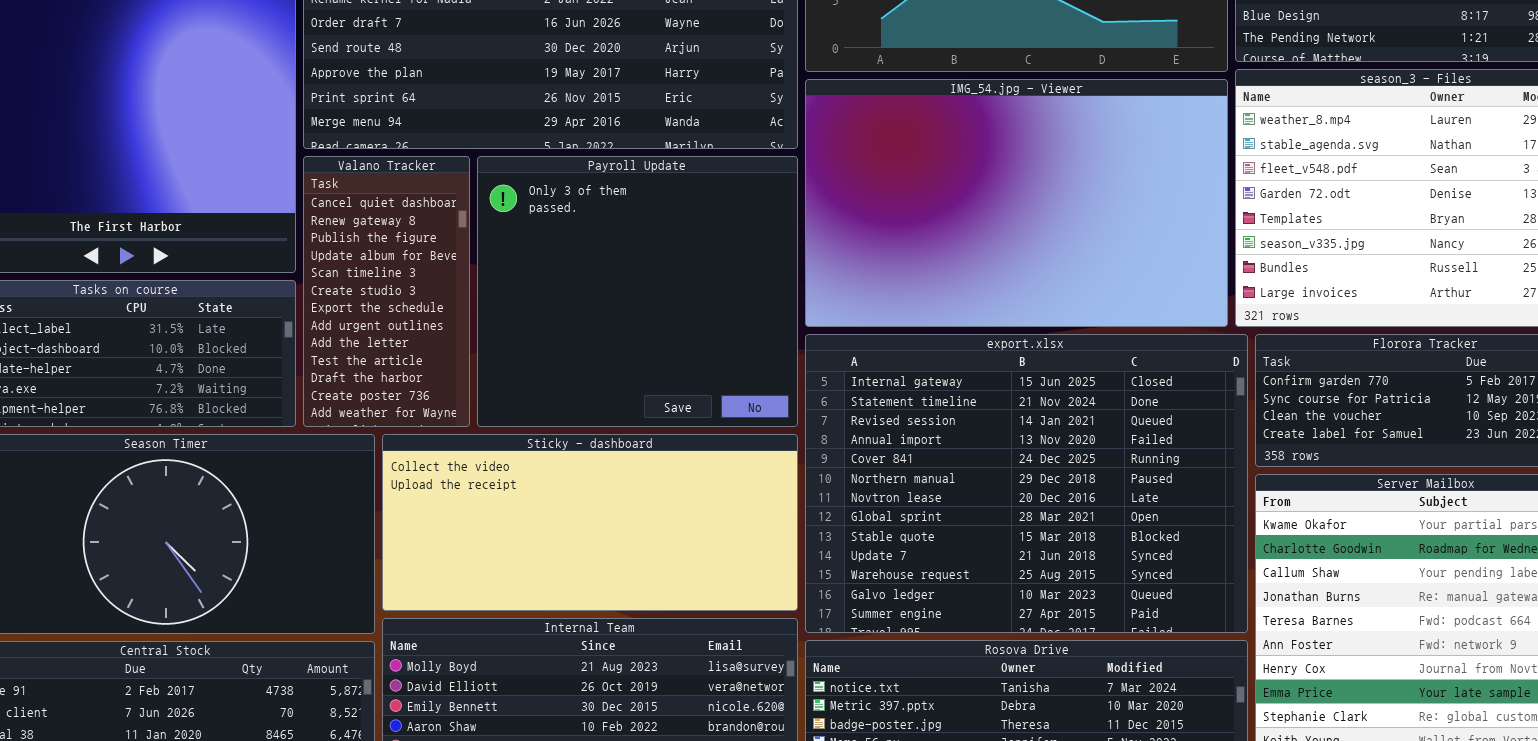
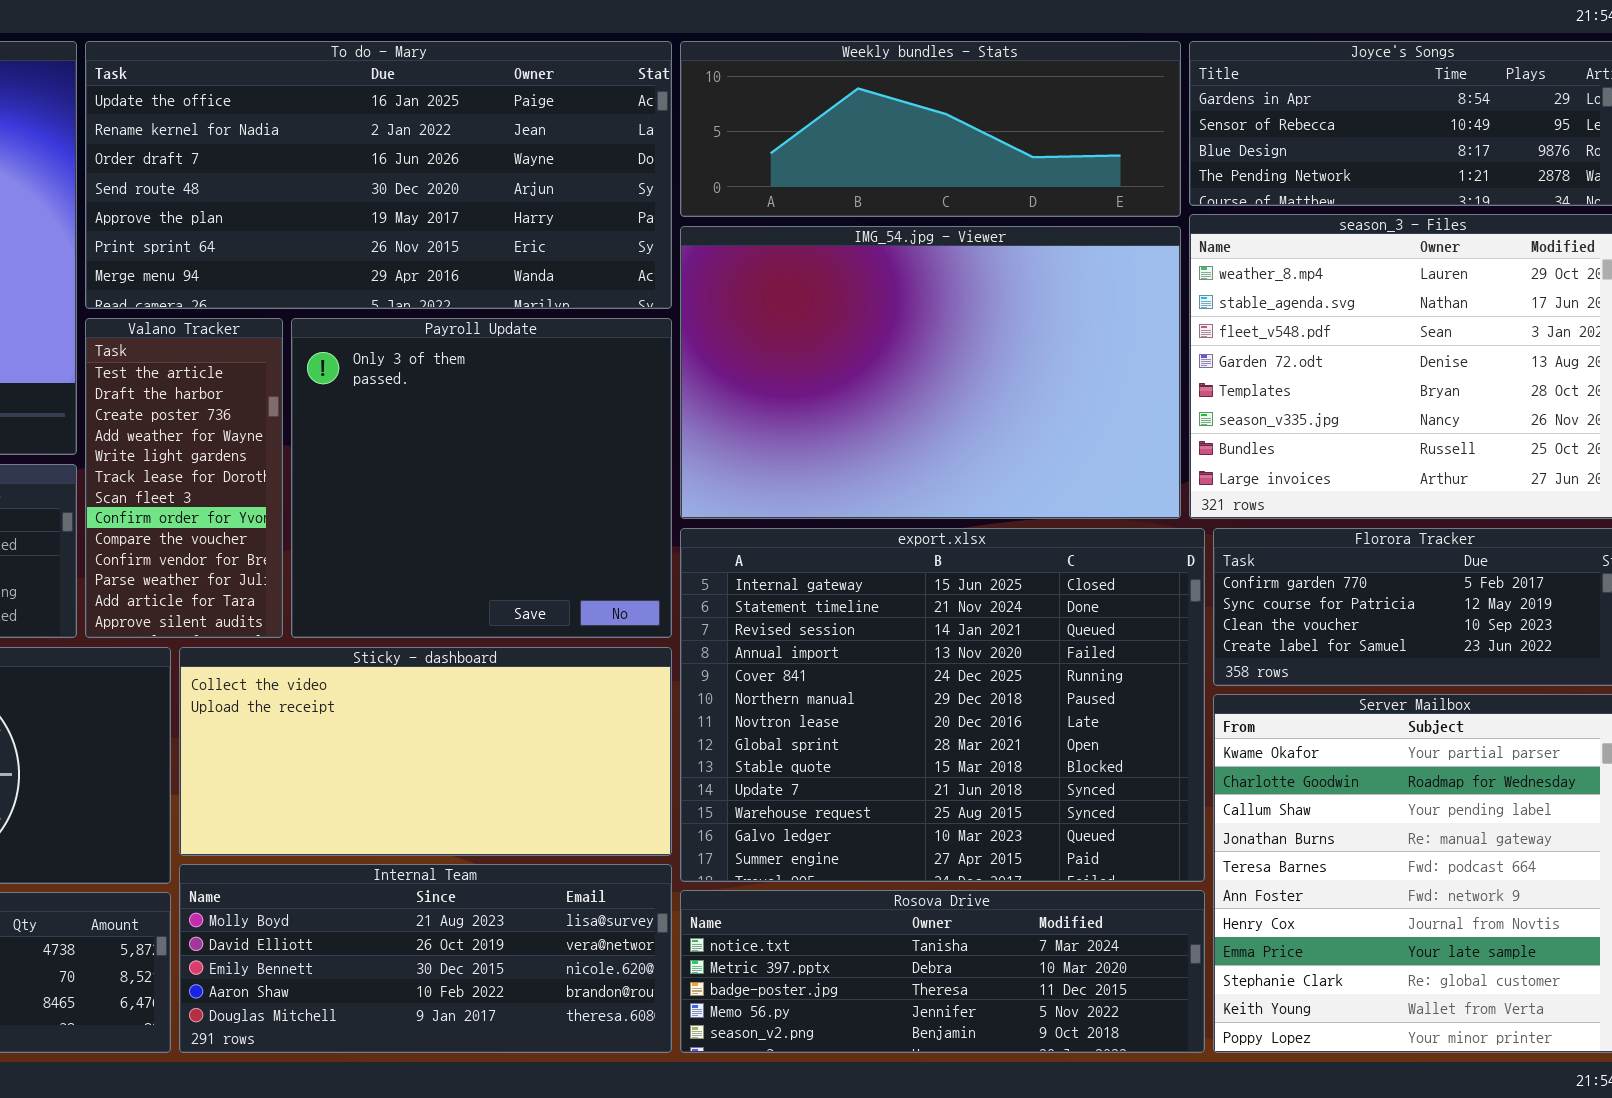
Valano Tracker: [303,156,470,427] -> [85,318,283,638], scrolled down 9 rows

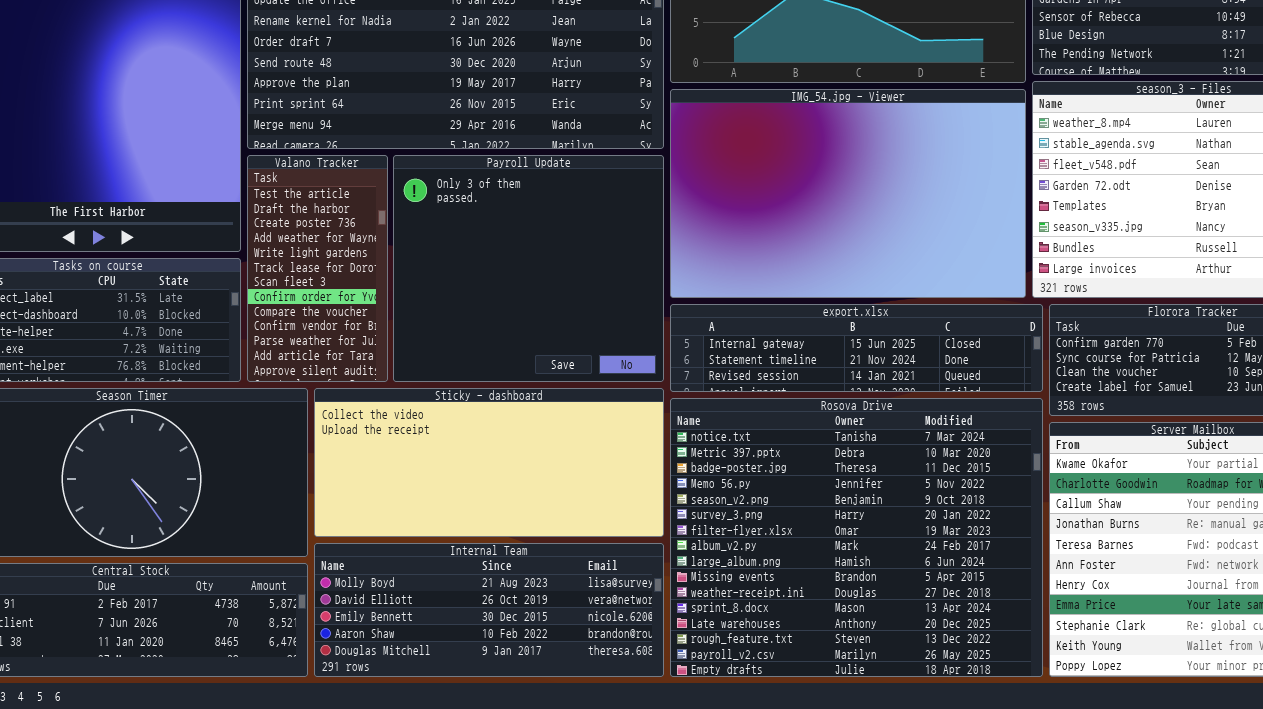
export.xlsx: [680,528,1205,882] -> [670,304,1043,392], resized
Rosova Drive: [680,890,1205,1053] -> [670,398,1043,677], resized

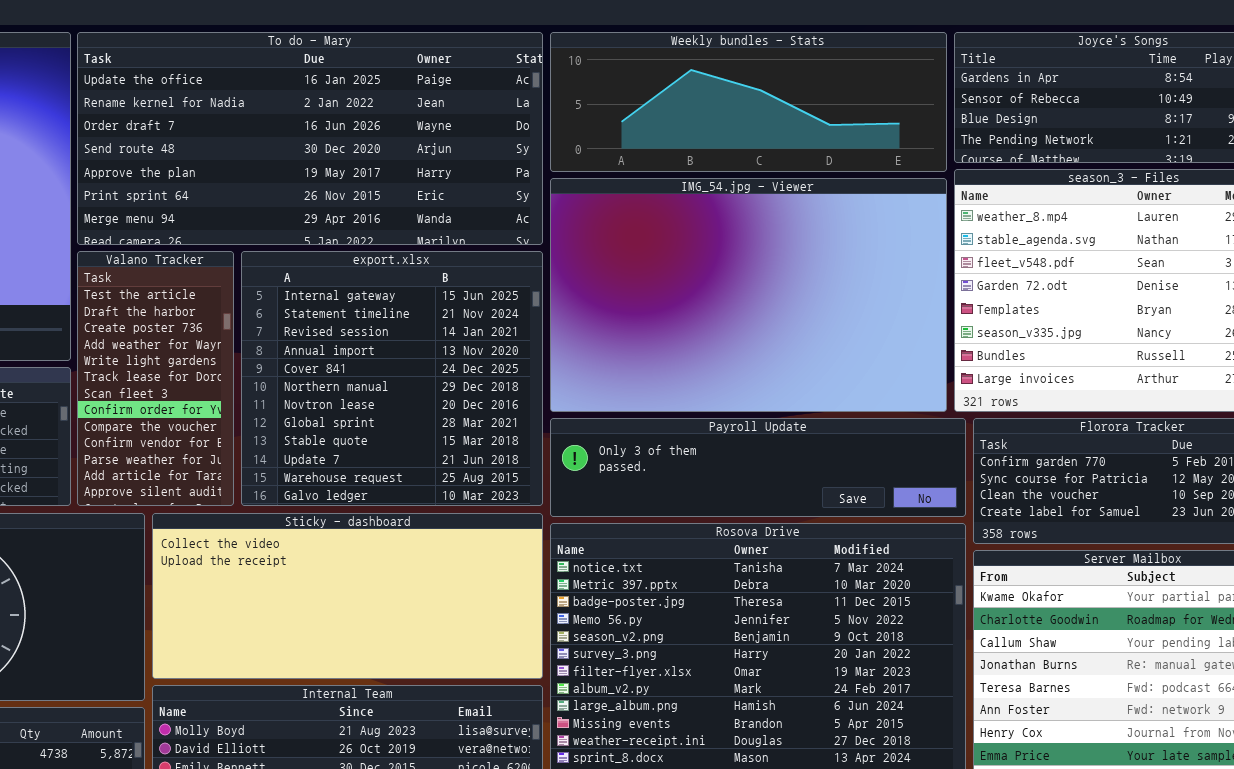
Payroll Update: [393,155,664,382] -> [550,418,966,517], moved, resized
export.xlsx: [670,304,1043,392] -> [241,251,543,506], moved, resized

